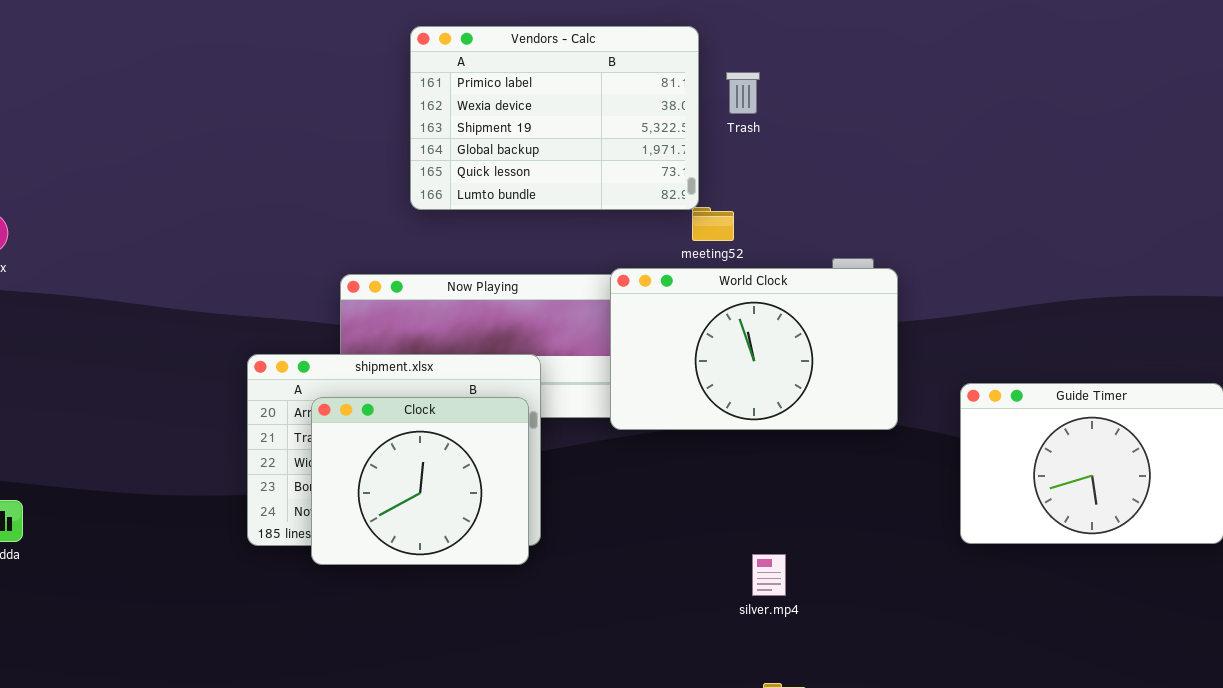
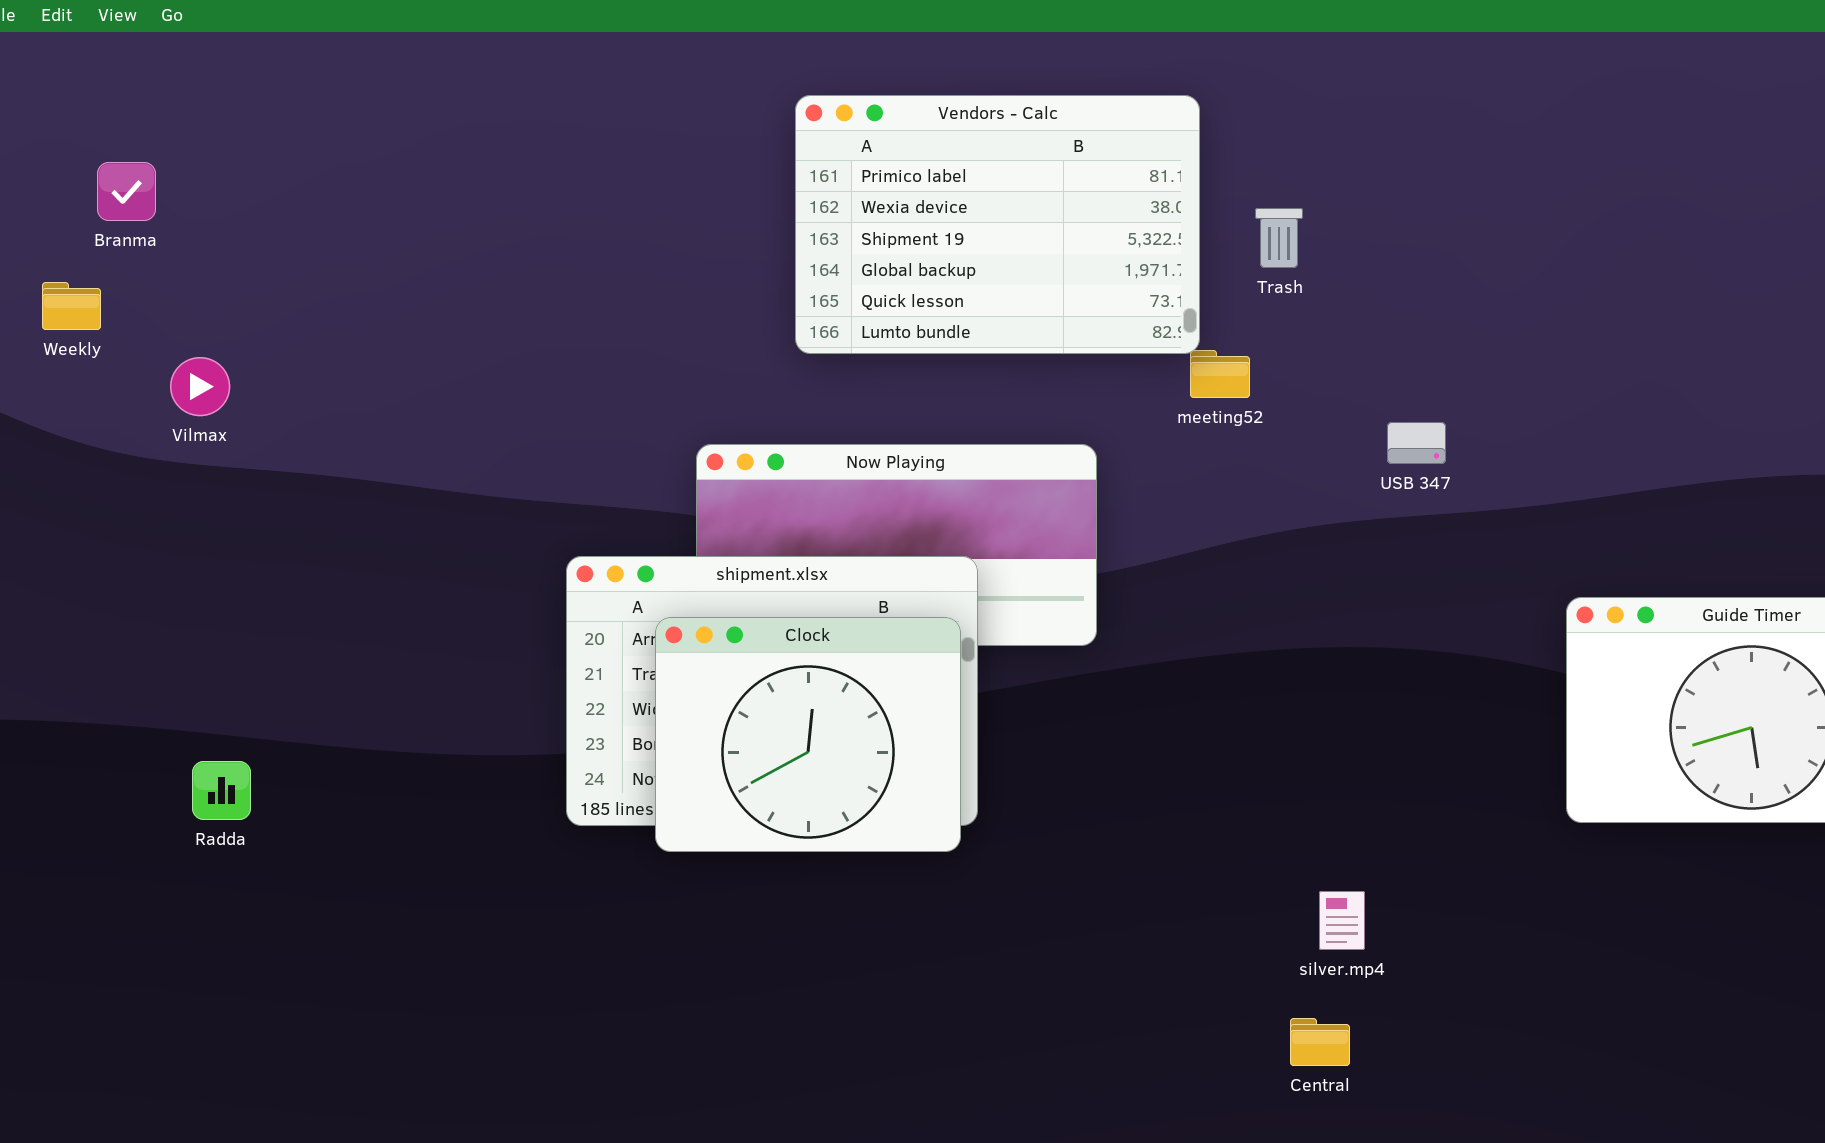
Trash: [726,72,760,114] -> [1255,208,1303,268], moved
World Clock: [610,268,898,430] -> none, closed
silver.mp4: [752,554,786,596] -> [1319,891,1365,950], moved

